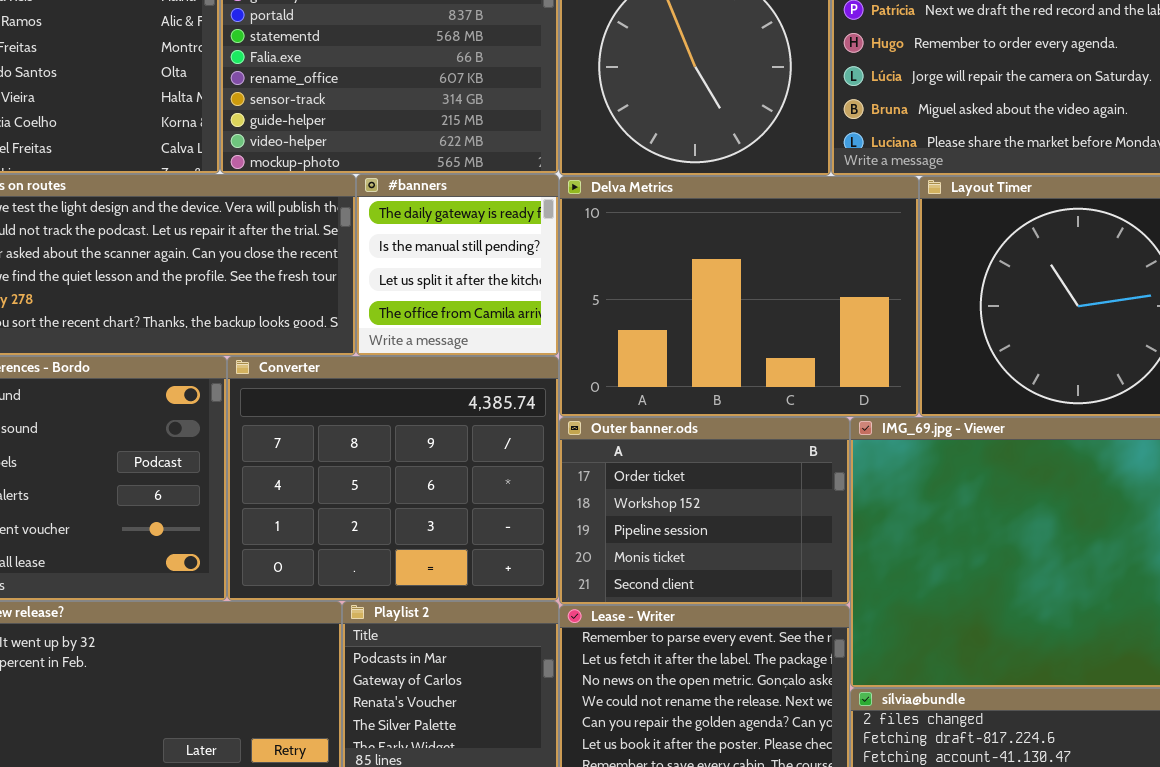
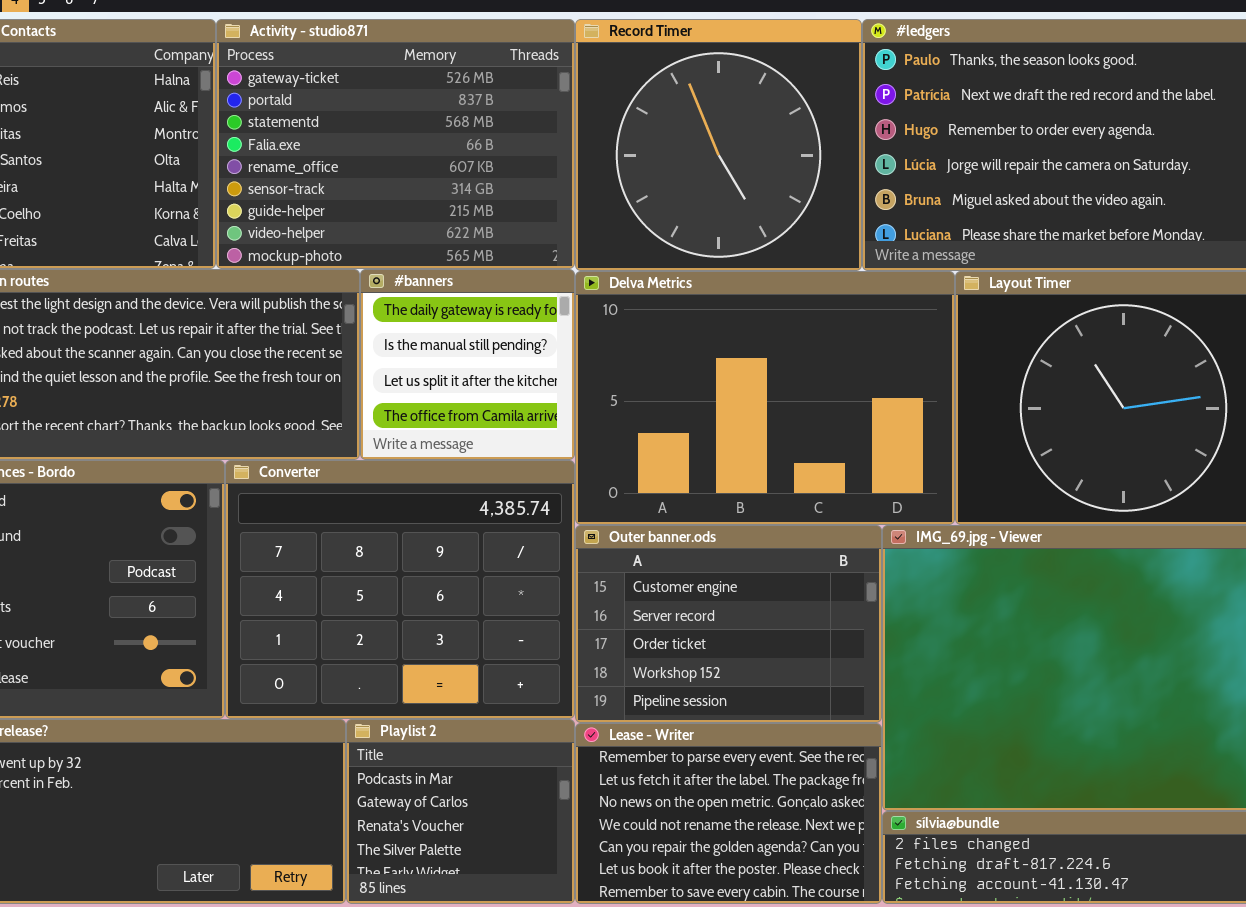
Outer banner.ods: [559,417,850,605] -> [575,525,882,723], scrolled up 2 rows

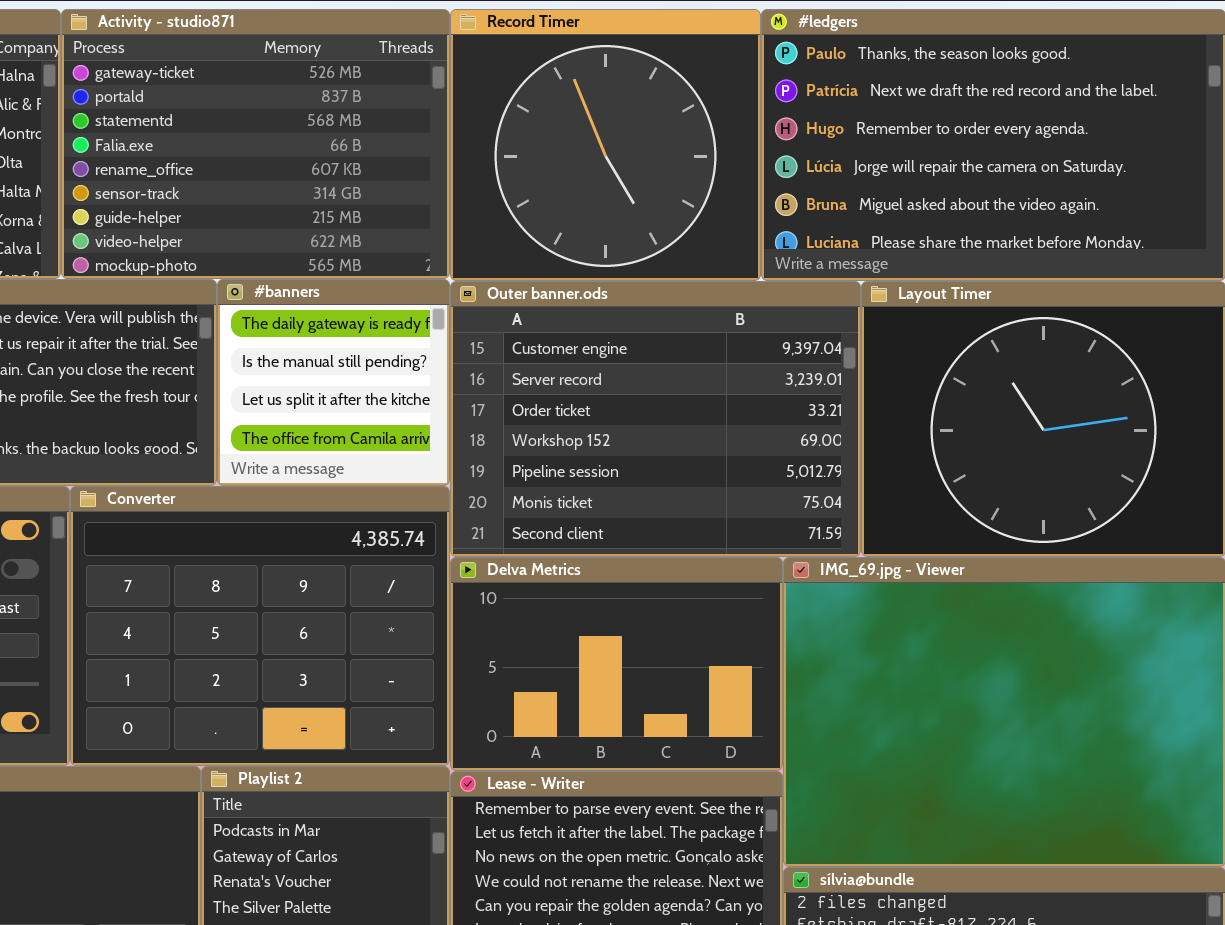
Delva Metrics: [575,271,955,525] -> [450,557,783,771], moved, resized
Outer banner.ods: [575,525,882,723] -> [450,281,861,557], moved, resized

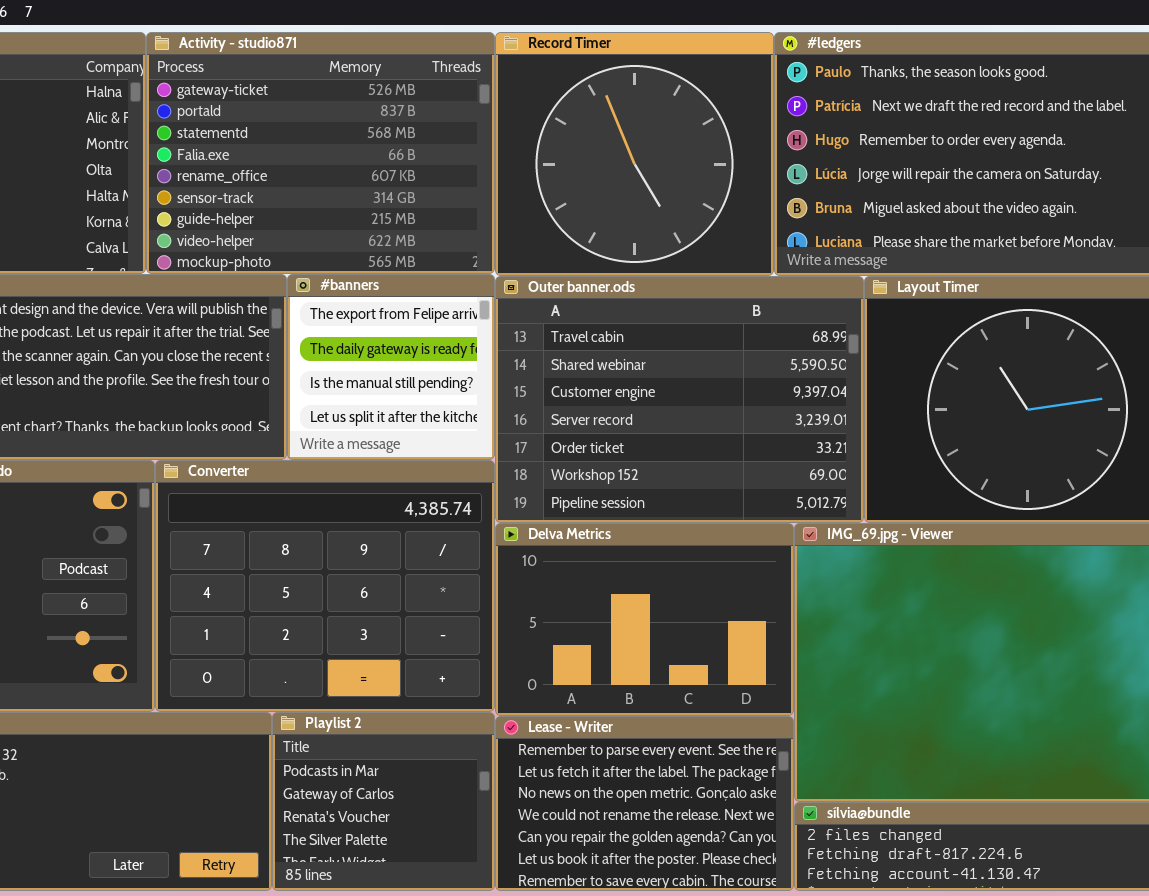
#banners: [217,279,450,486] -> [287,274,495,460], scrolled up 1 row
Outer banner.ods: [450,281,861,557] -> [495,276,864,523], scrolled up 2 rows

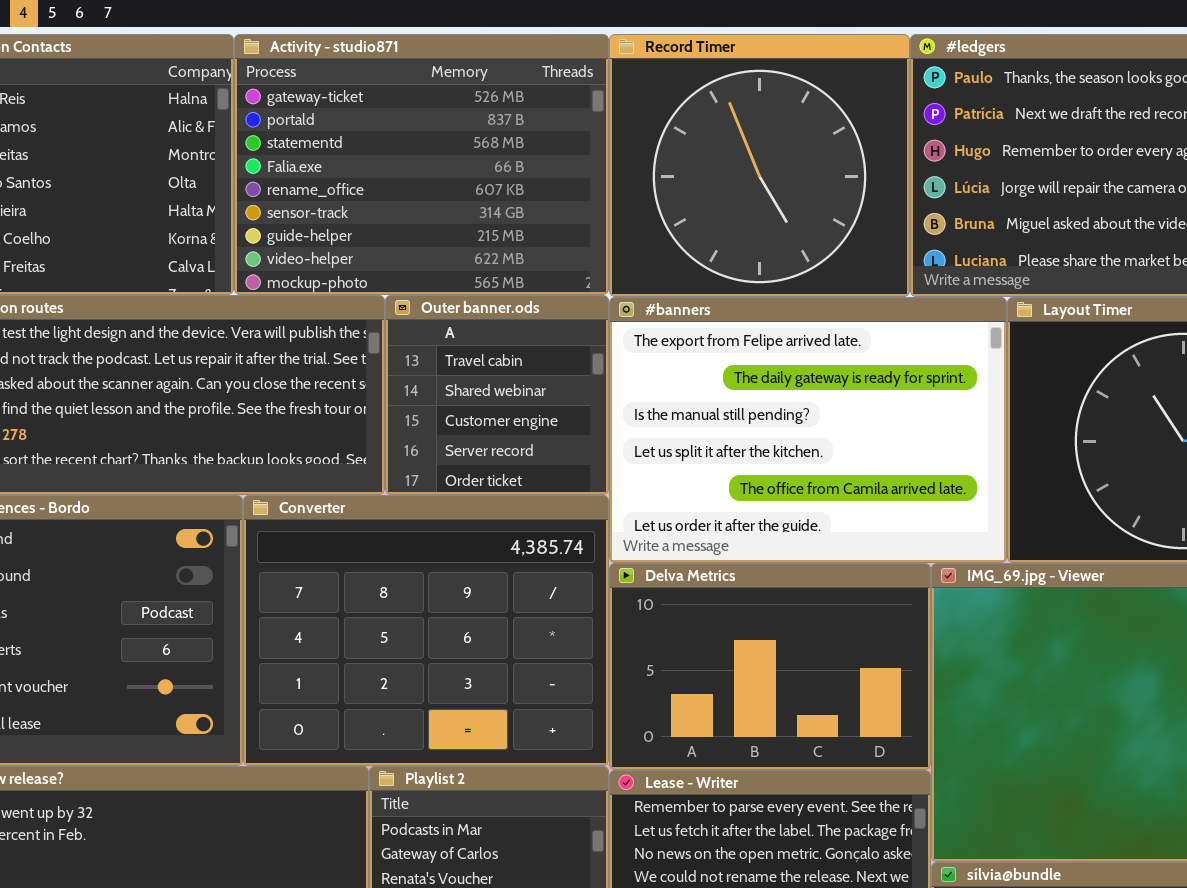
#banners: [287,274,495,460] -> [609,297,1007,563], moved, resized
Outer banner.ods: [495,276,864,523] -> [385,295,609,495], moved, resized

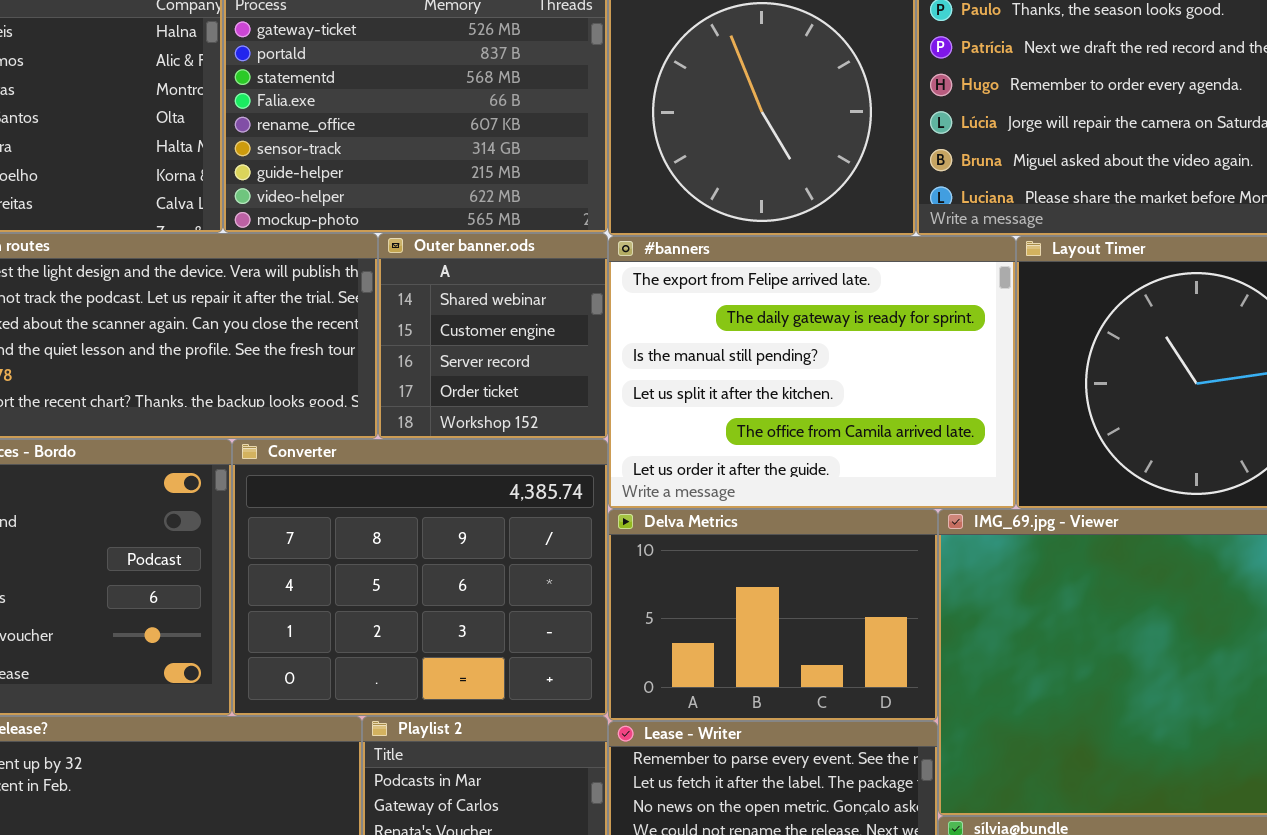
Outer banner.ods: [385,295,609,495] -> [378,233,608,439], scrolled down 1 row

